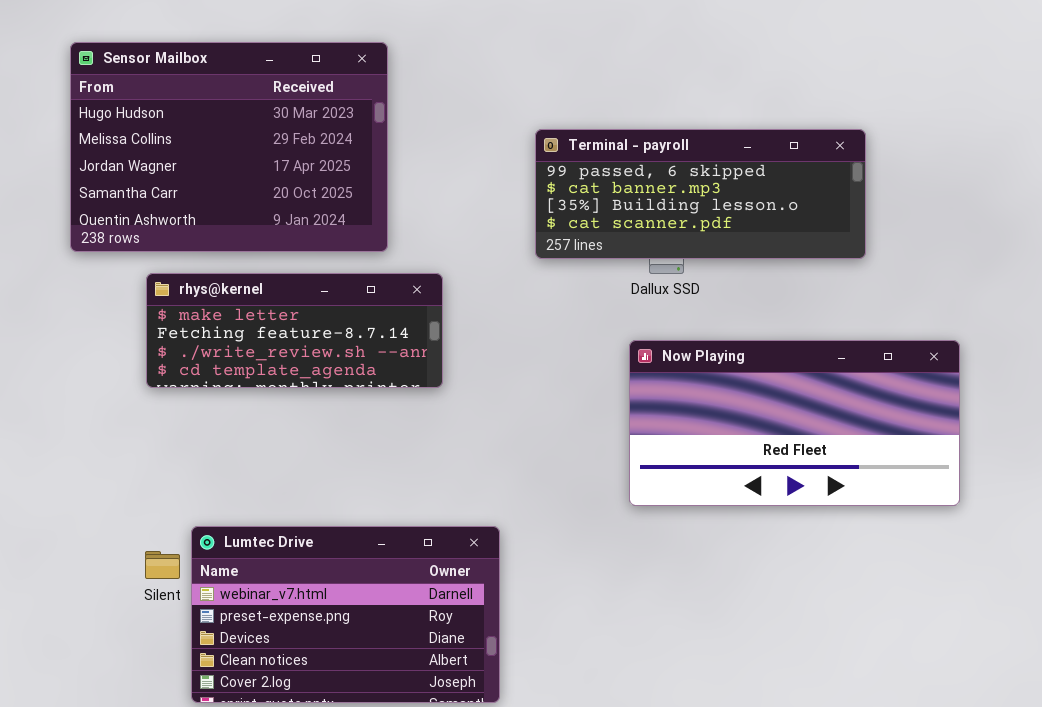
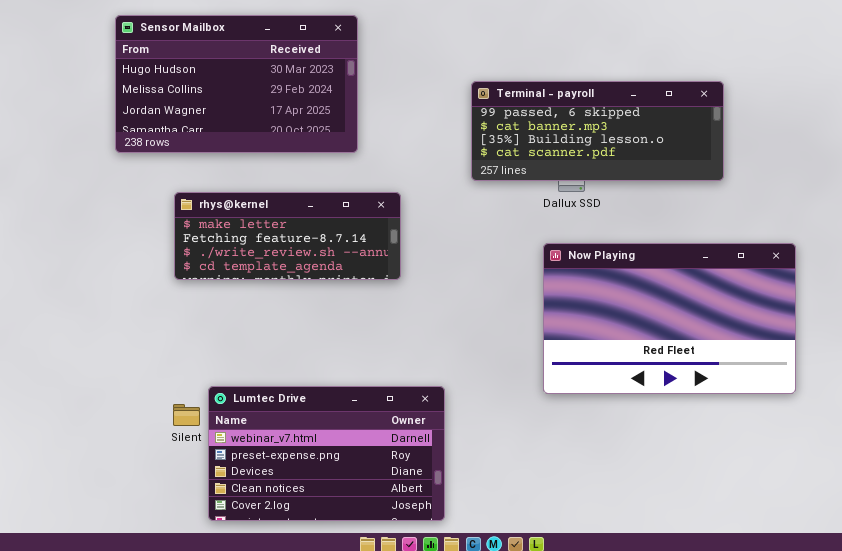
Sensor Mailbox: [70,42,388,252] -> [115,15,358,153], resized
Now Playing: [629,340,960,506] -> [543,243,796,394], resized

